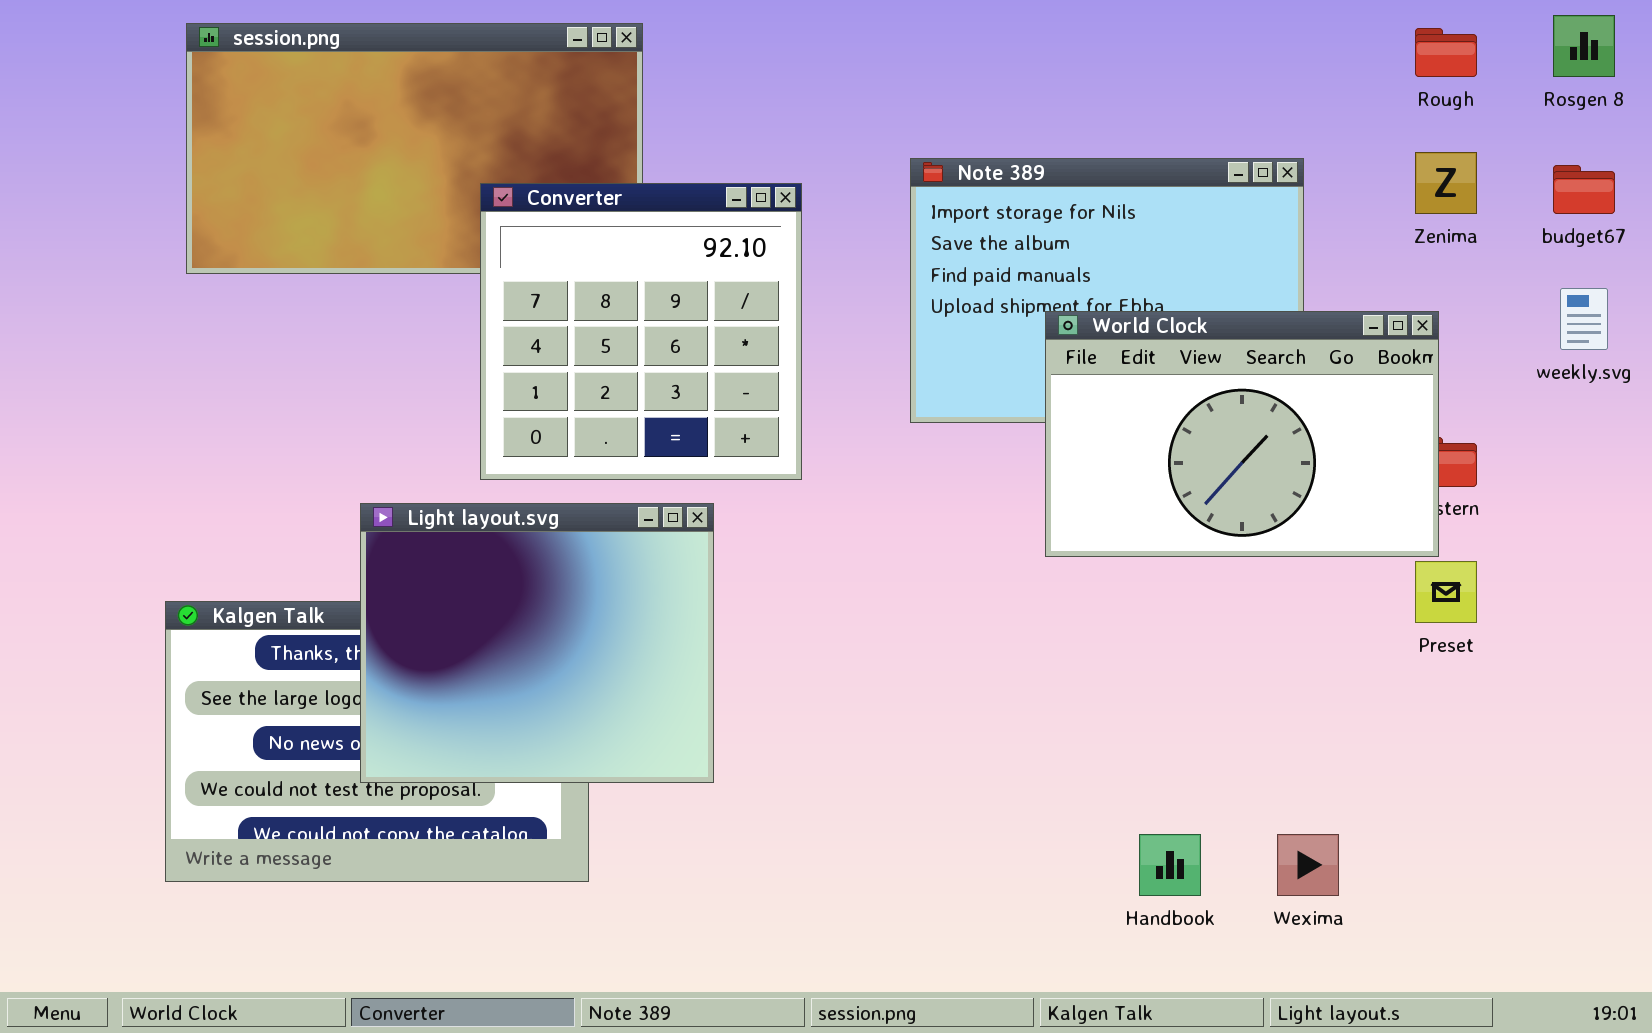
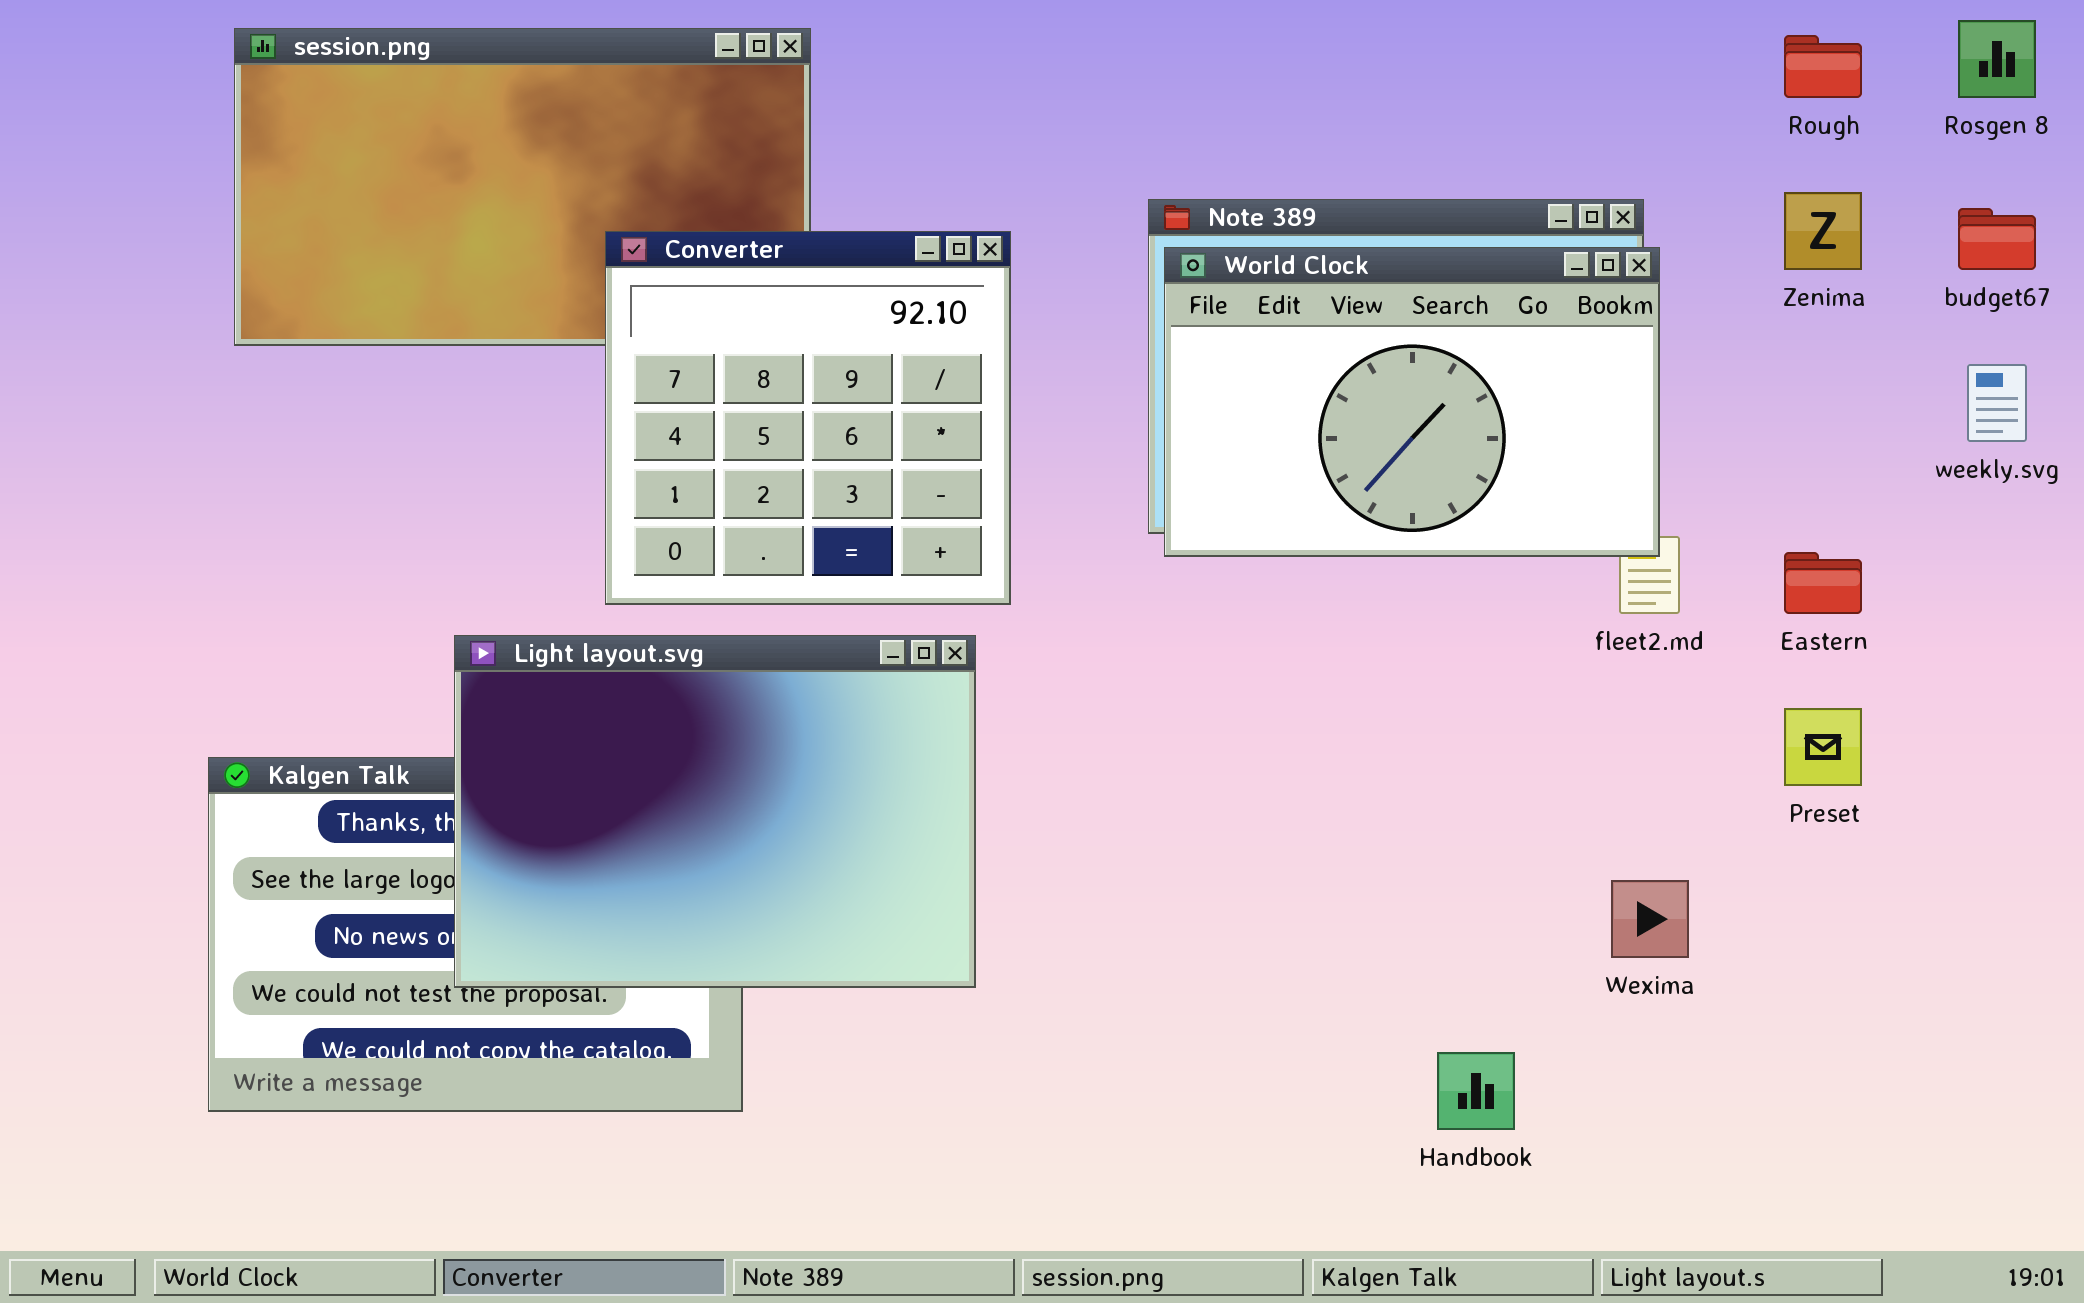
World Clock: [1045,311,1439,557] -> [1164,247,1660,557], moved
Light layout.svg: [360,503,714,783] -> [454,635,976,988], resized
Wexima: [1277,834,1339,896] -> [1611,880,1689,958], moved

